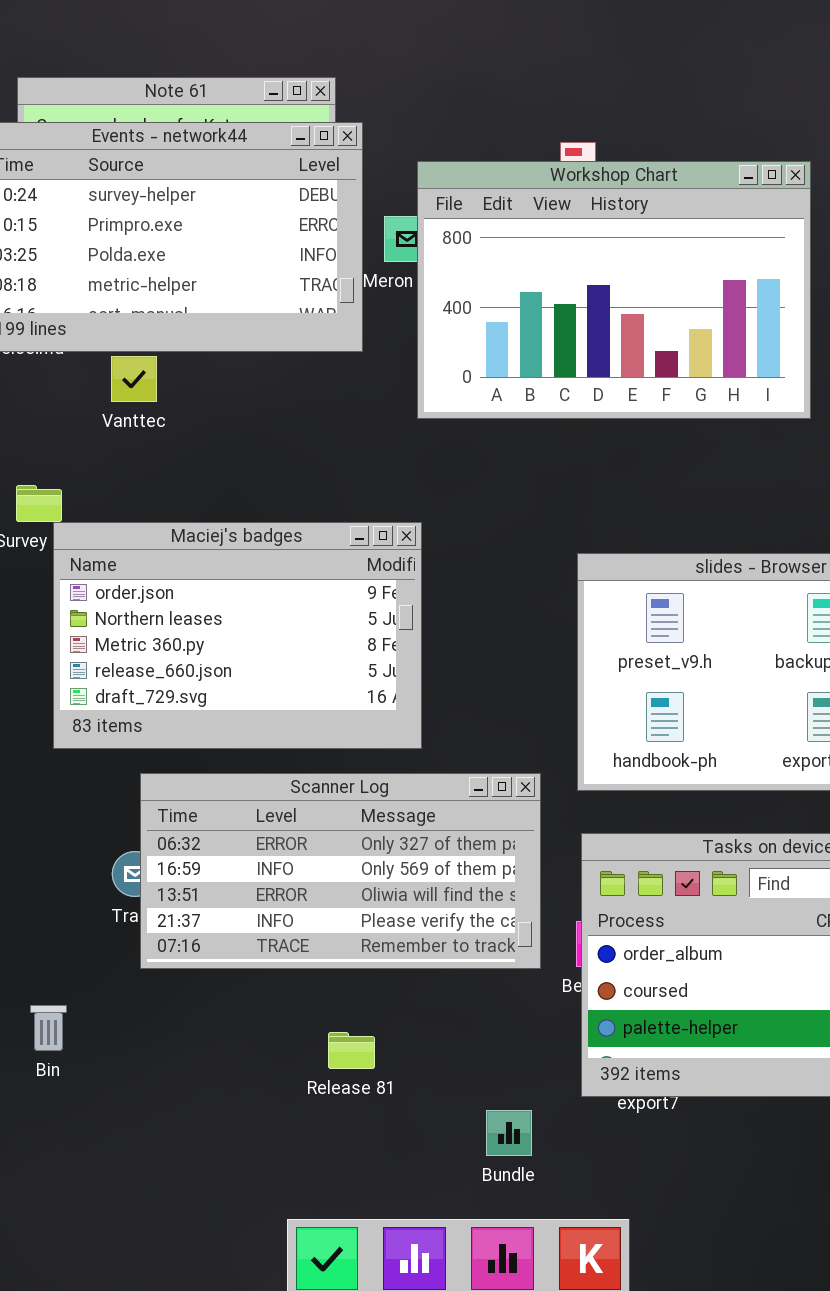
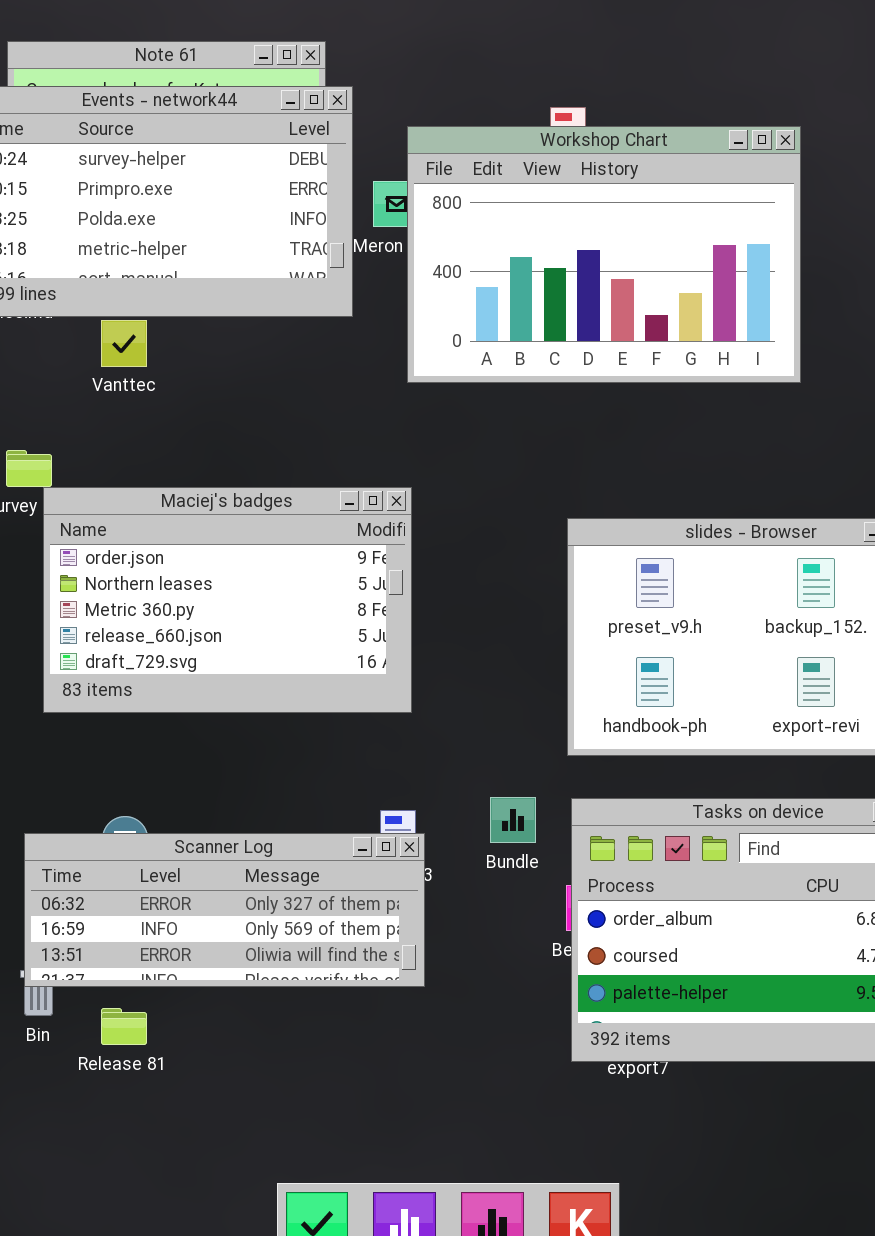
Scanner Log: [140,773,541,969] -> [24,833,425,987], moved, resized
Release 81: [328,1032,375,1069] -> [101,1008,147,1045], moved
Bundle: [486,1110,532,1156] -> [490,797,536,843], moved

